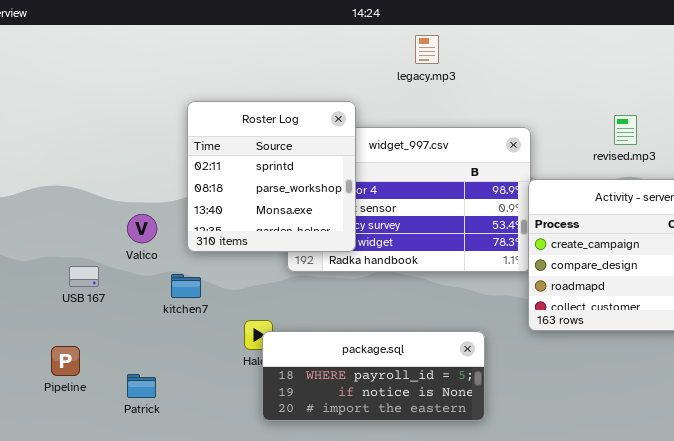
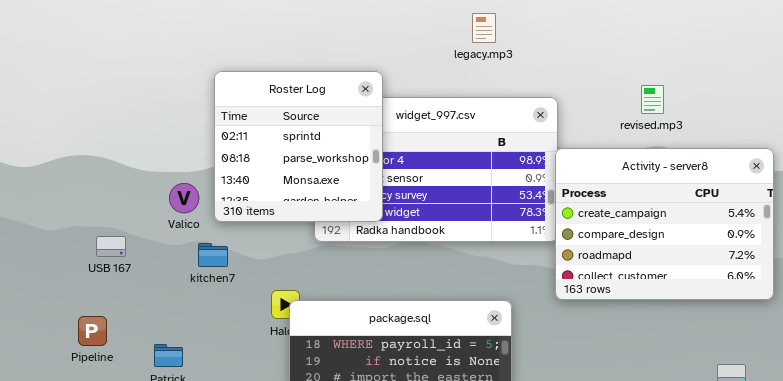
legacy.mp3: [415,35,439,64] -> [472,13,496,43], moved
Valico: [127,214,157,243] -> [169,183,199,213], moved

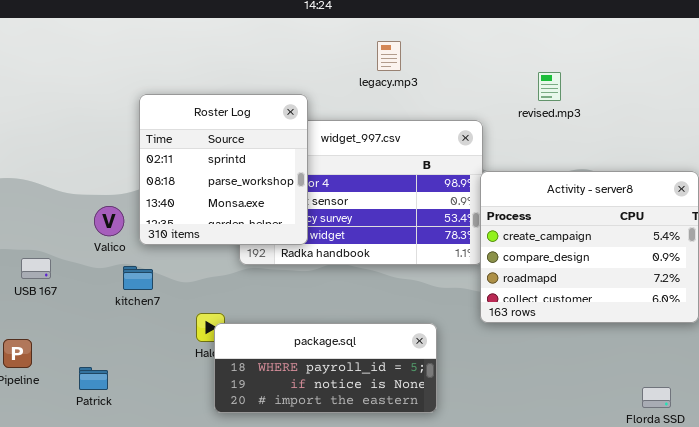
legacy.mp3: [472,13,496,43] -> [377,41,401,71], moved
revised.mp3: [641,85,664,114] -> [538,72,561,101], moved

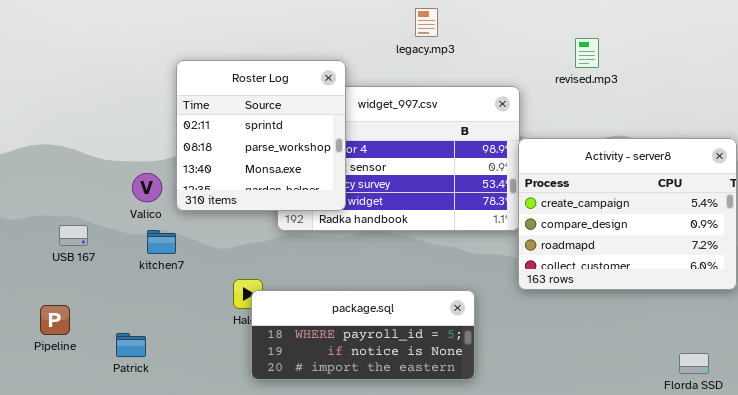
kitchen7: [123,266,153,290] -> [147,230,176,254], moved

